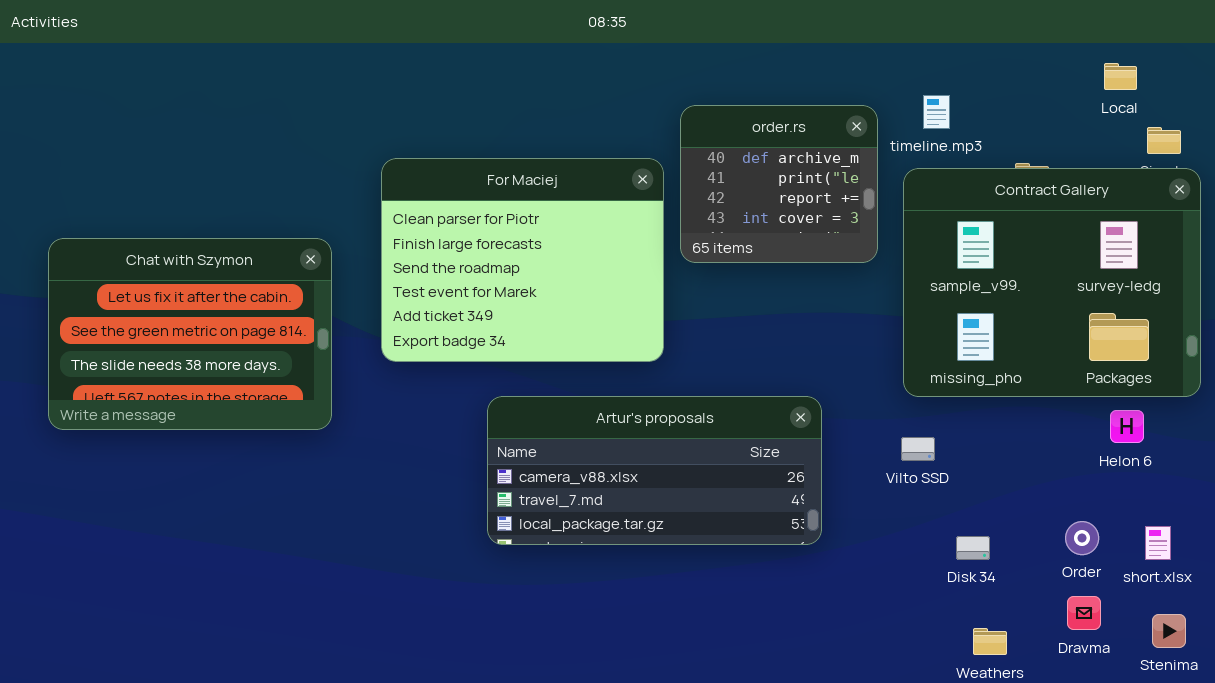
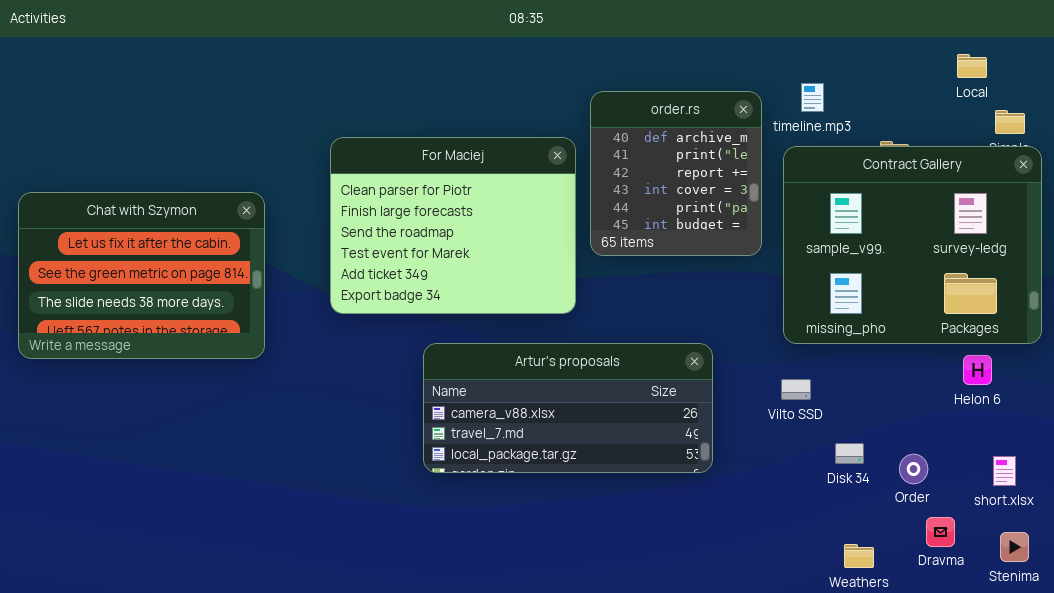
order.rs: [680,105,878,263] -> [590,91,762,256], resized
Chat with Szymon: [48,238,332,430] -> [18,192,265,359], moved
Order: [1065,521,1099,555] -> [899,454,928,484], moved
Disk 34: [956,536,990,560] -> [835,443,864,464], moved

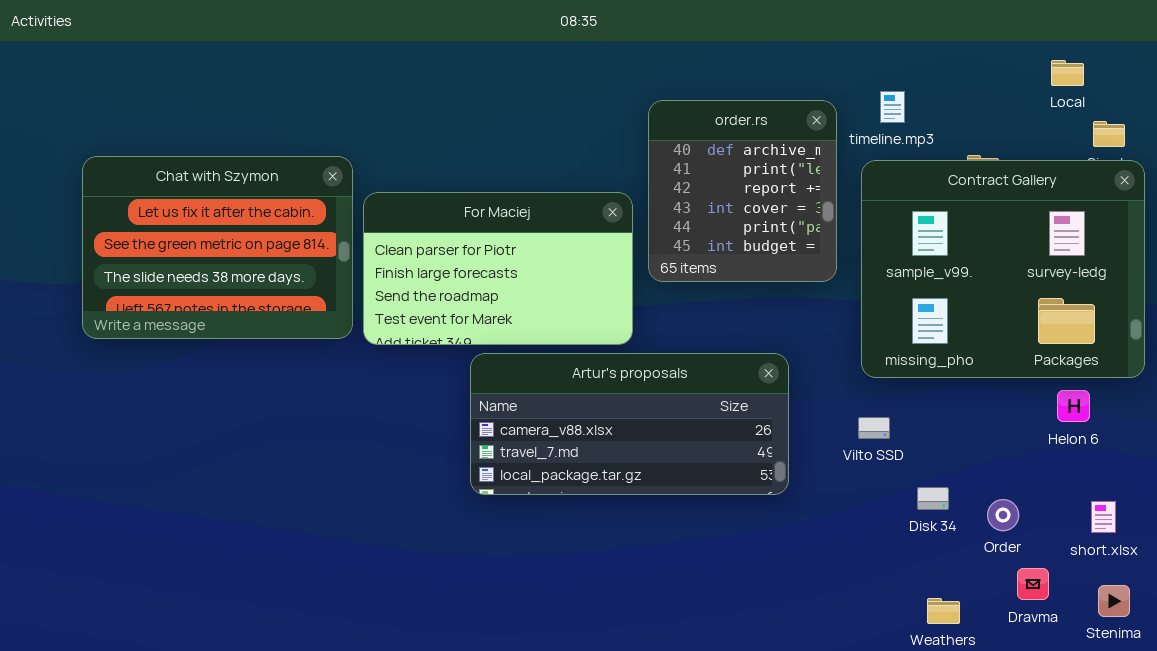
For Maciej: [330,137,576,314] -> [363,192,633,345], resized
Chat with Szymon: [18,192,265,359] -> [82,156,353,339], moved
Artur's proposals: [423,343,713,473] -> [470,353,789,495], moved

